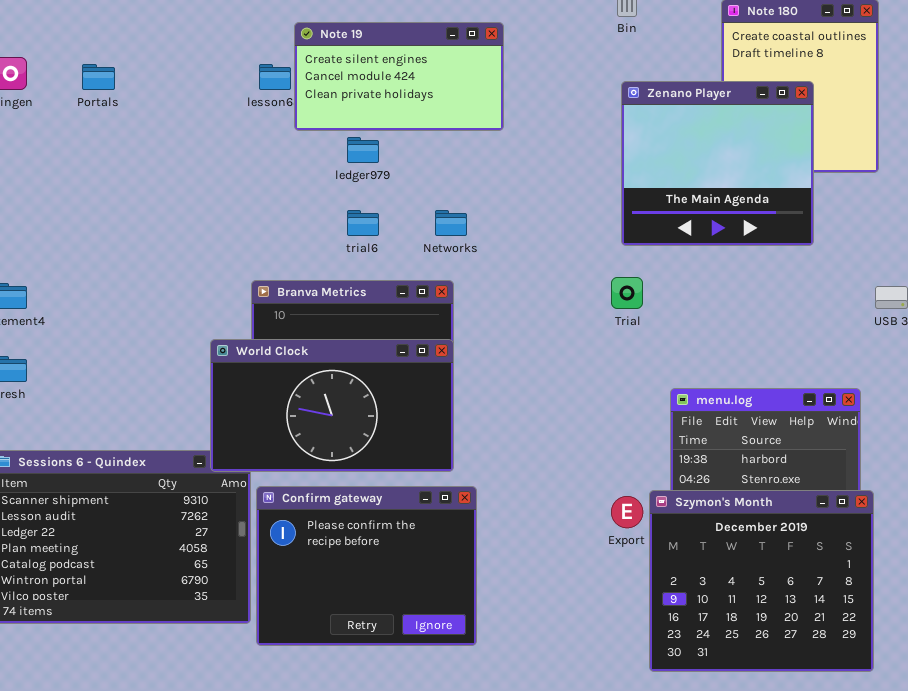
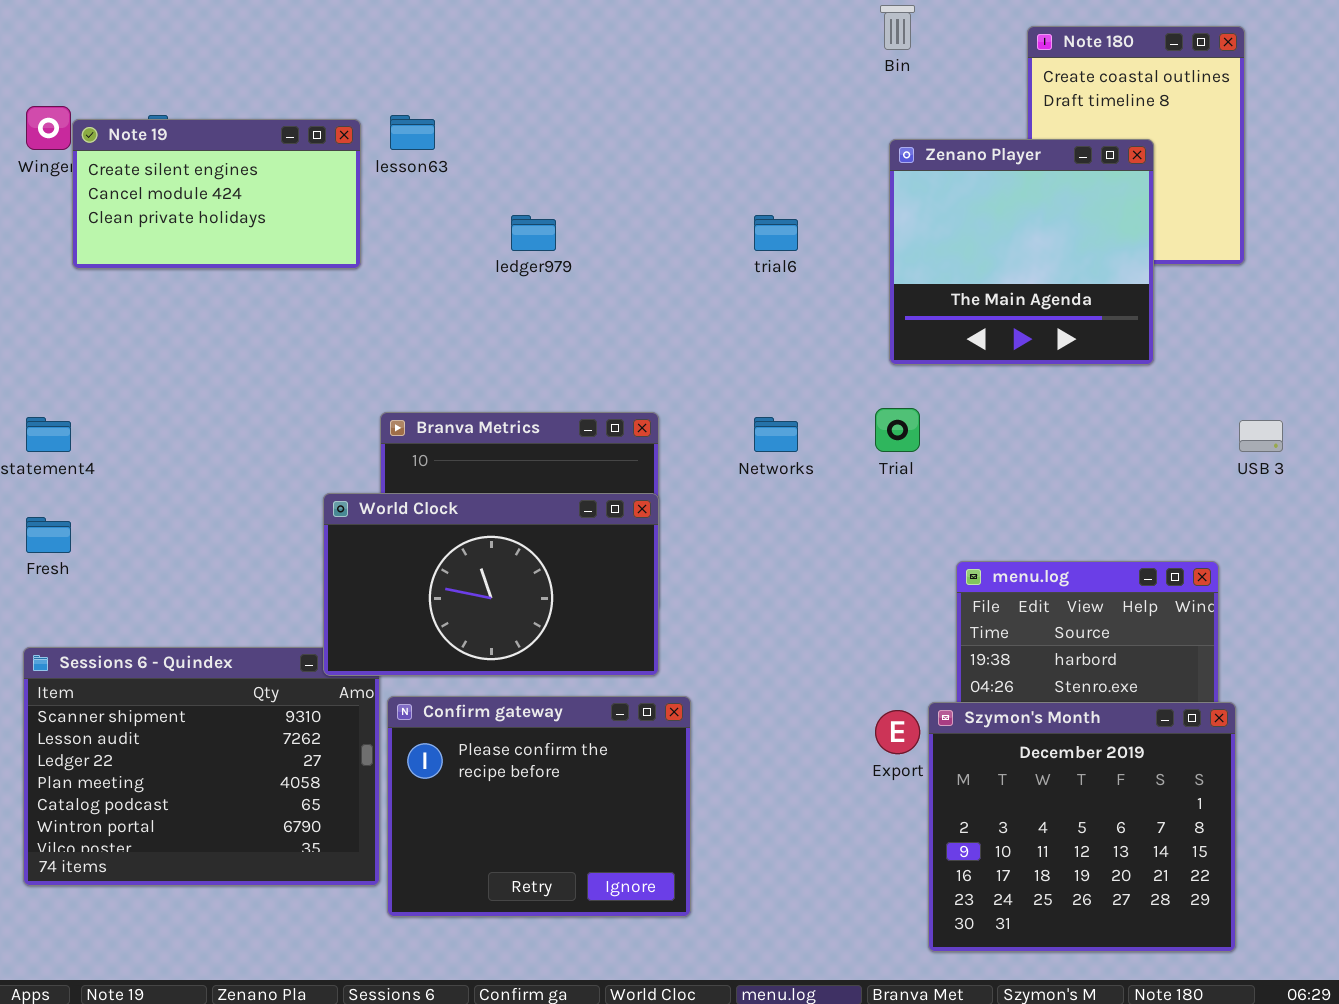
Note 19: [294,22,504,131] -> [72,119,361,269], moved
trial6: [347,210,379,236] -> [754,215,798,251], moved
Networks: [435,210,467,236] -> [754,417,798,452], moved

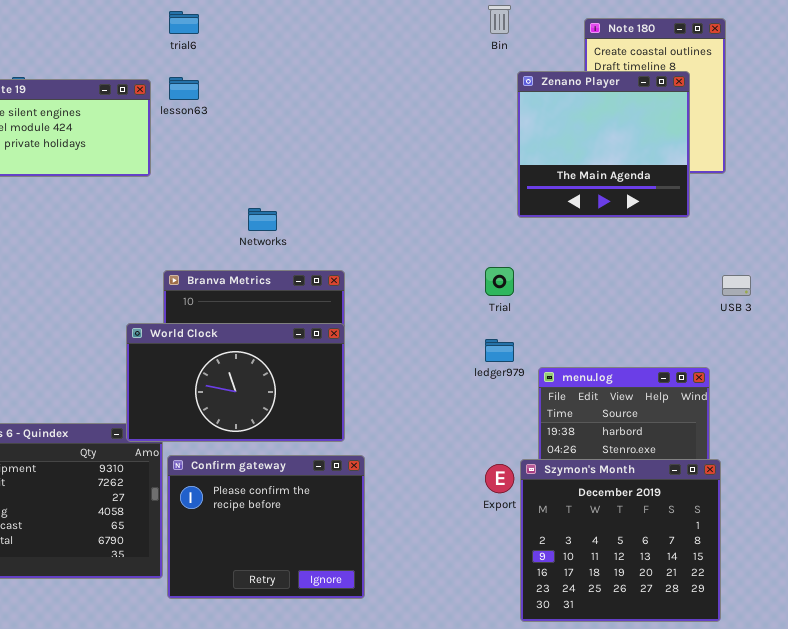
Zenano Player: [889,139,1154,365] -> [517,71,690,218], moved
ledger979: [511,215,556,251] -> [485,339,514,362], moved
trial6: [754,215,798,251] -> [169,11,199,34], moved
Networks: [754,417,798,452] -> [248,208,277,231], moved

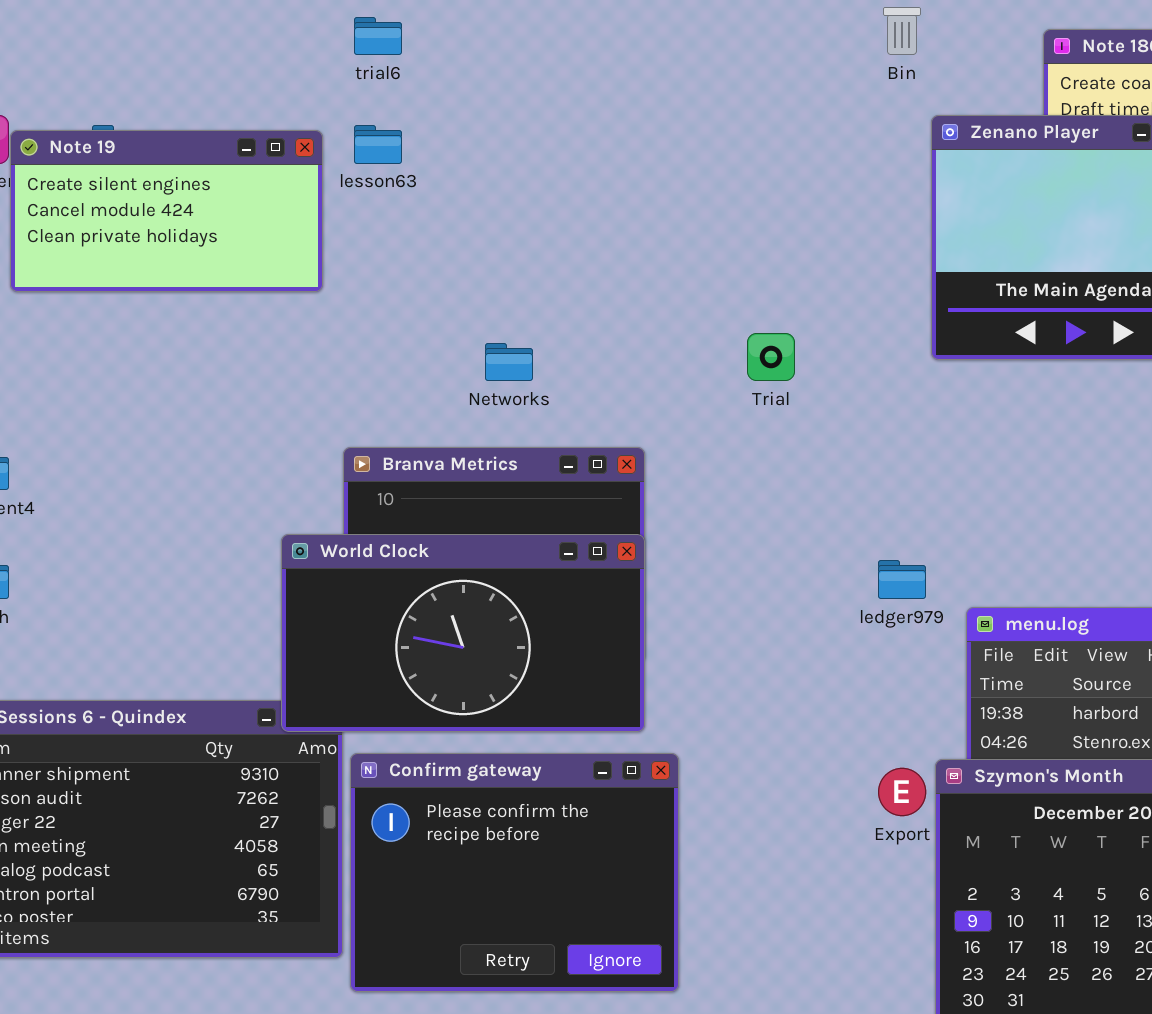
Trial: [485,267,514,296] -> [747,333,795,381], moved

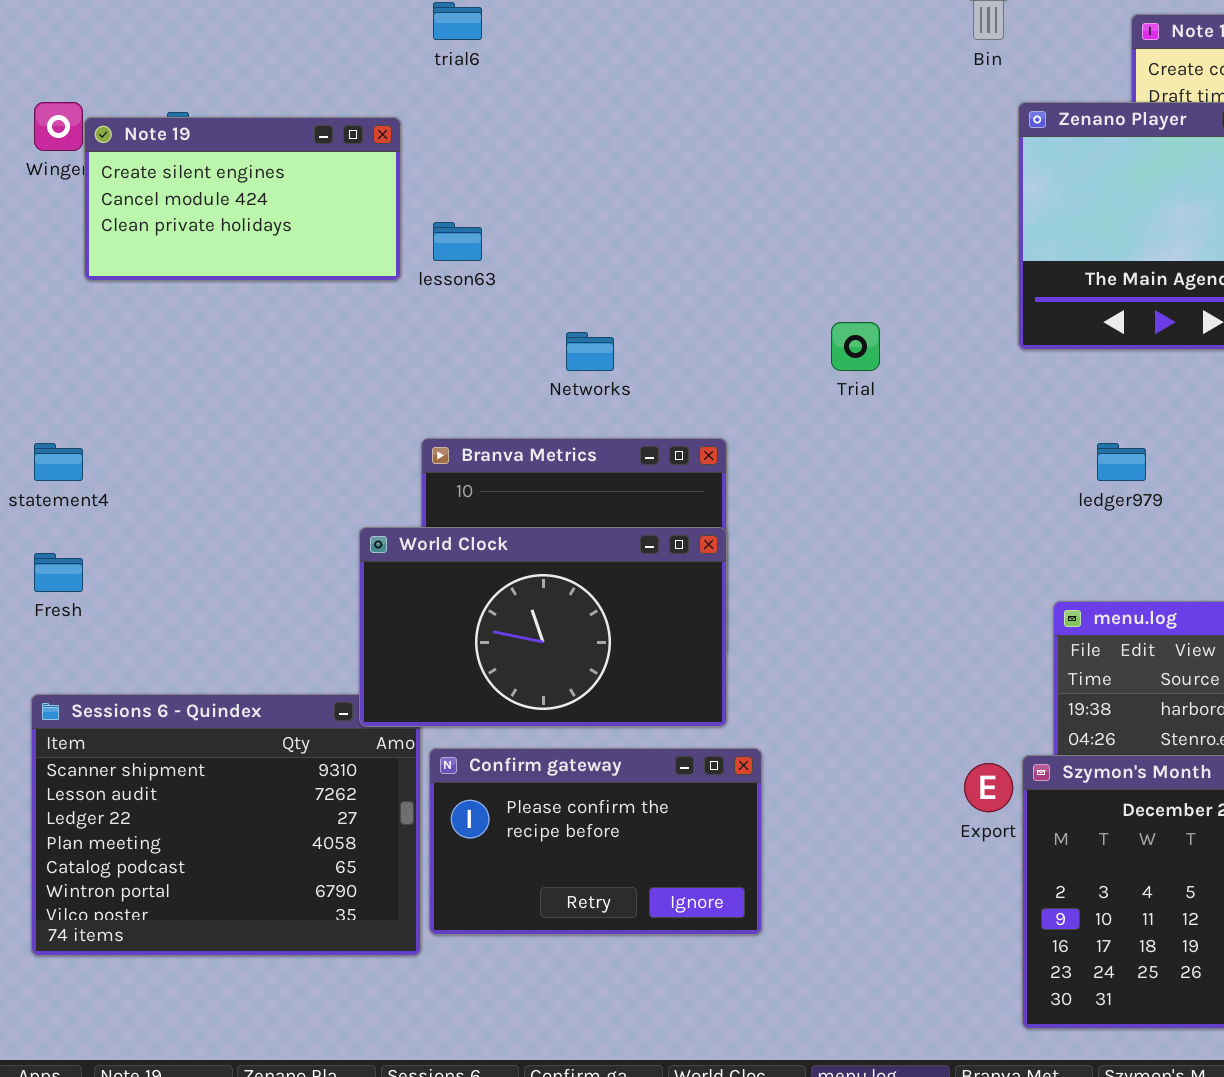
lesson63: [354,125,402,164] -> [433,222,482,261], moved
ledger979: [878,560,926,599] -> [1097,443,1146,481], moved
Confirm gateway: [350,753,679,992] -> [429,748,762,935], resized

